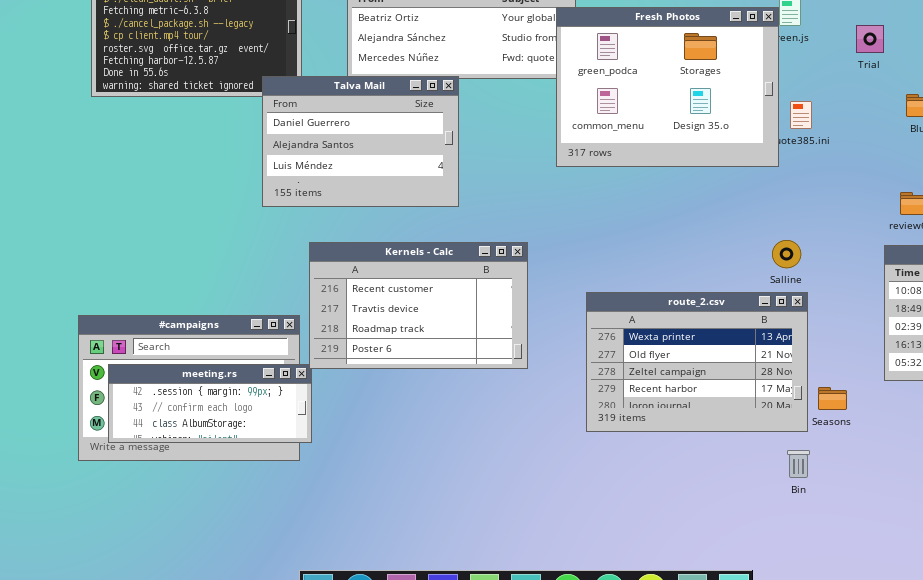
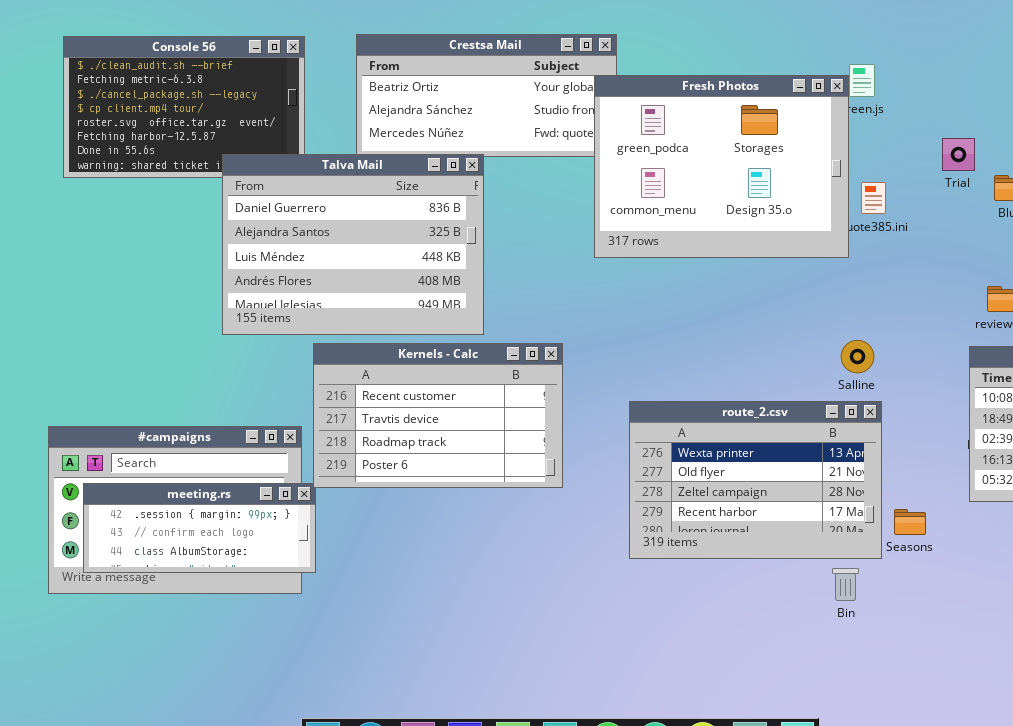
Trial: [856,25,884,53] -> [942,138,975,171], moved
Talva Mail: [262,76,459,207] -> [222,154,484,335], resized
Bin: [787,450,810,478] -> [832,568,859,601], moved

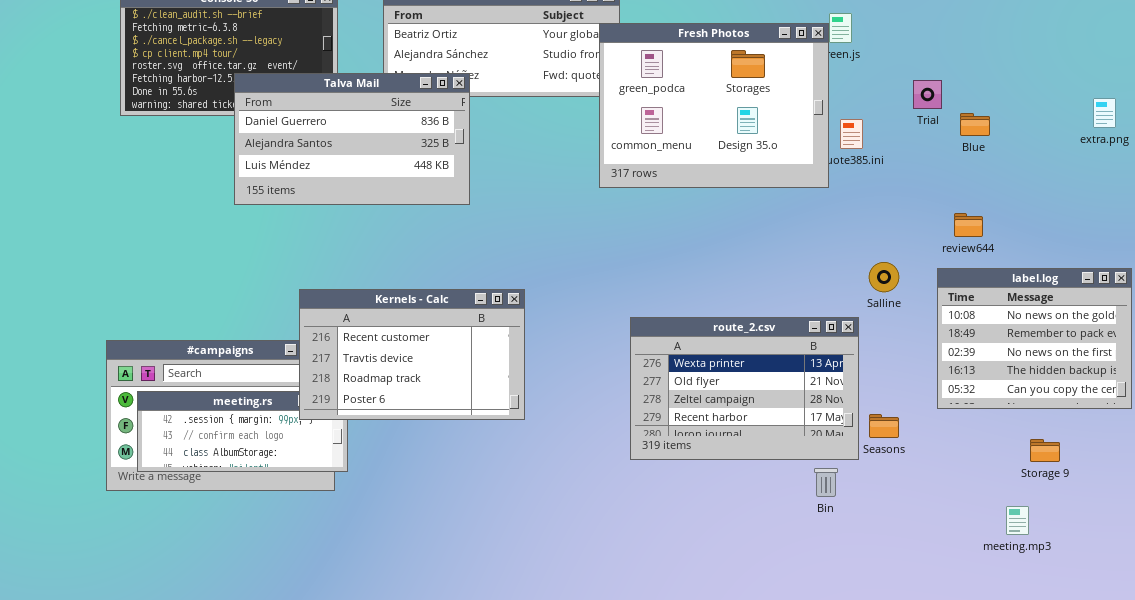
Talva Mail: [222,154,484,335] -> [234,73,470,205], moved, resized
Salline: [841,340,874,373] -> [869,262,899,292], moved
Kernels - Calc: [313,343,563,488] -> [299,289,525,420], moved

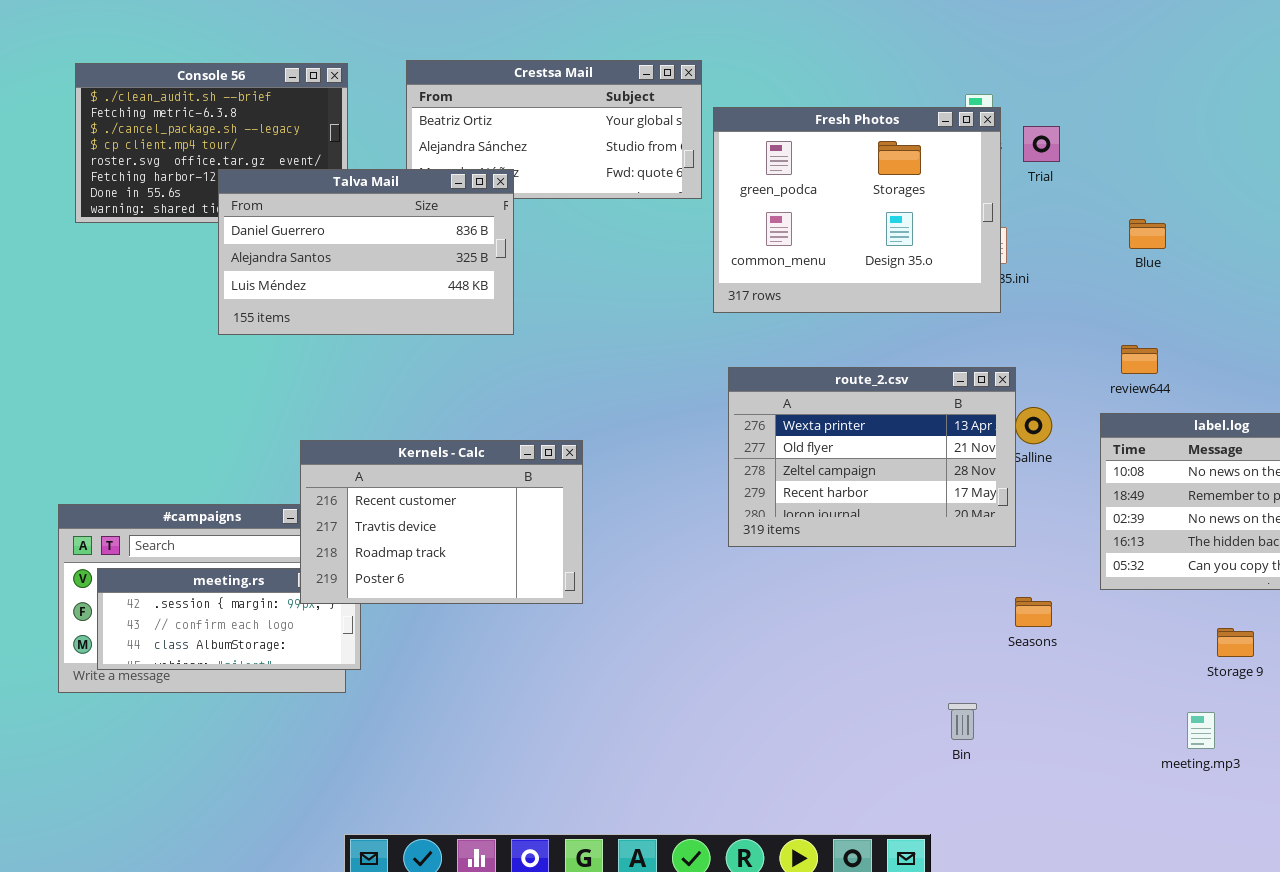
Fresh Photos: [599,23,829,188] -> [713,107,1001,313], moved
Trial: [913,80,942,109] -> [1023,126,1060,162], moved
route_2.csv: [630,317,859,460] -> [728,367,1016,547], moved
Bin: [814,468,838,497] -> [948,703,977,740], moved

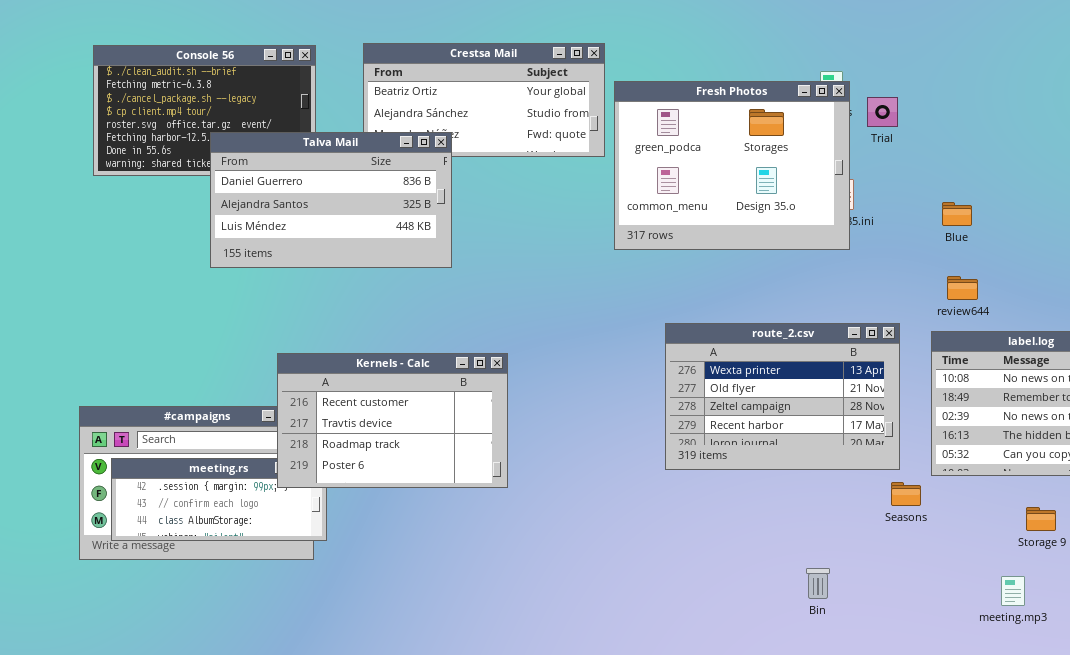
Blue: [1129,219,1166,249] -> [942,202,972,226], moved
route_2.csv: [728,367,1016,547] -> [665,323,900,470], moved
Seasons: [1015,597,1052,627] -> [891,482,921,506], moved

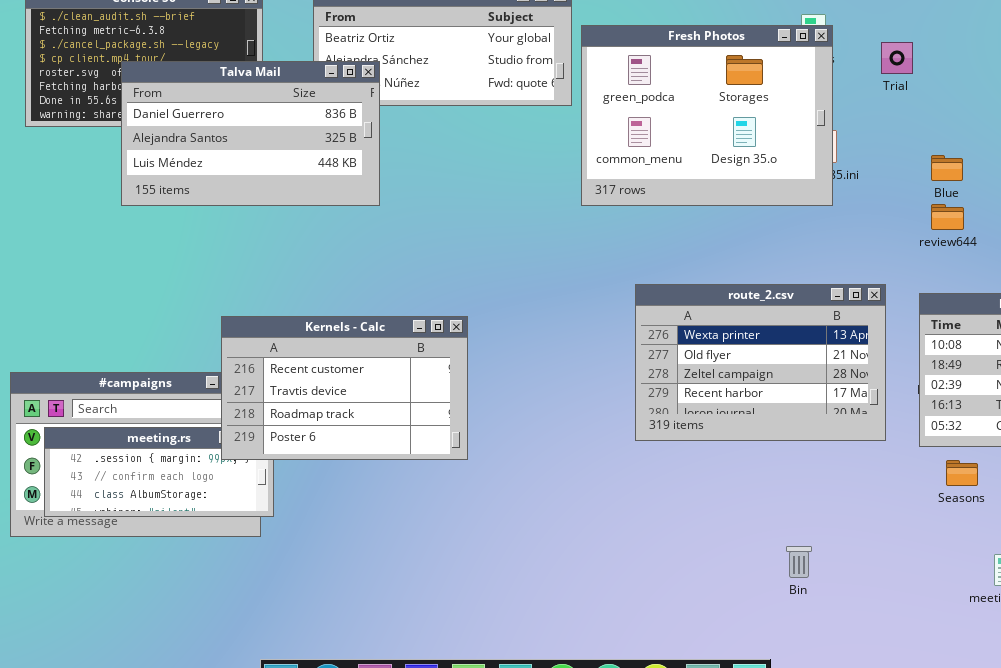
Trial: [867,97,898,127] -> [881,42,913,74], moved
Talva Mail: [210,132,452,268] -> [121,61,380,206], moved
review644: [947,276,978,300] -> [931,204,964,230], moved
Seasons: [891,482,921,506] -> [946,460,978,486], moved

